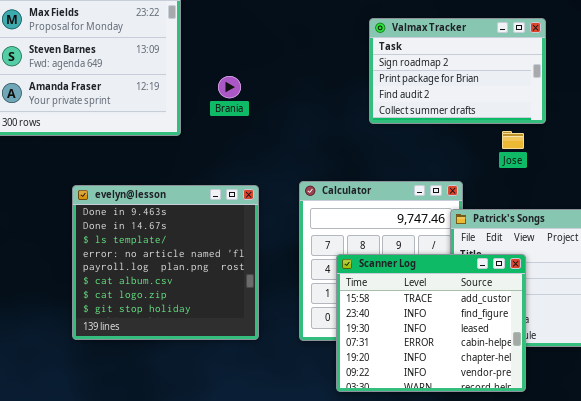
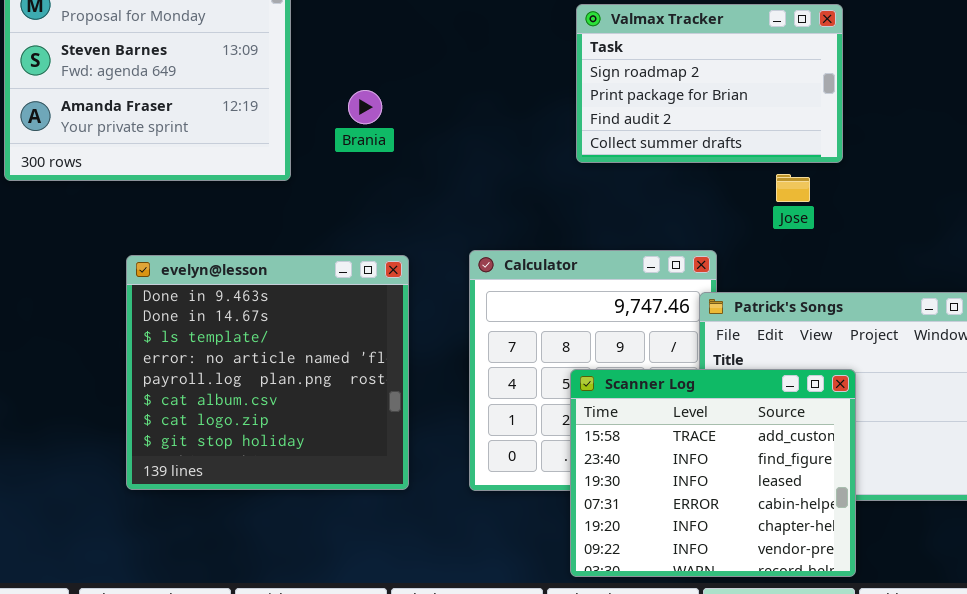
Scanner Log: [336,254,526,392] -> [570,369,856,577], moved

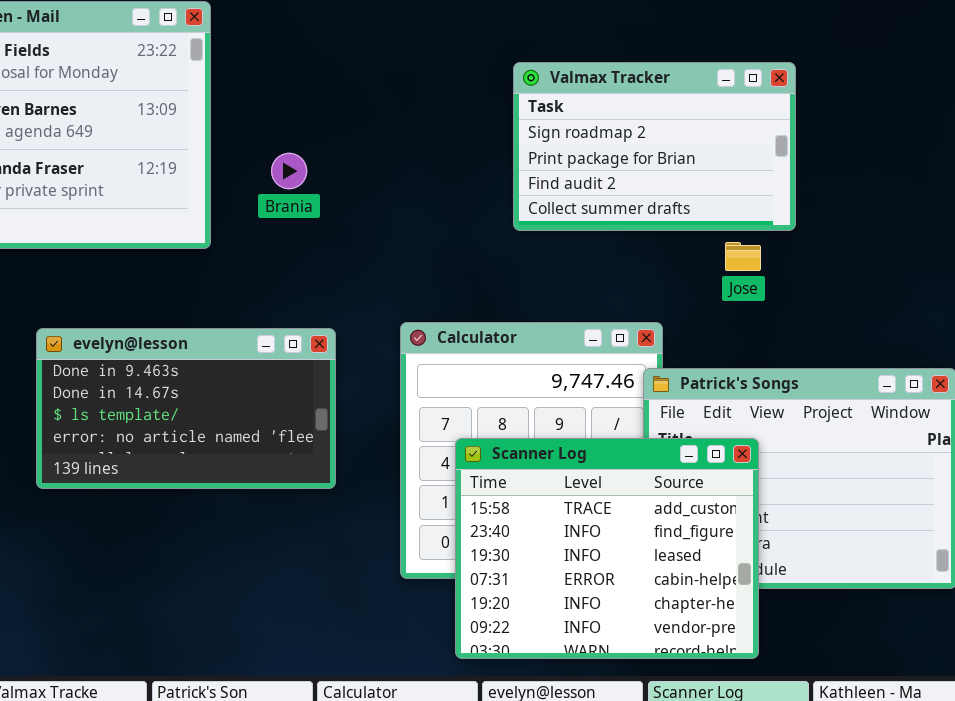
evelyn@lesson: [126,255,409,490] -> [36,328,336,489], resized
Scanner Log: [570,369,856,577] -> [455,438,759,659], moved

